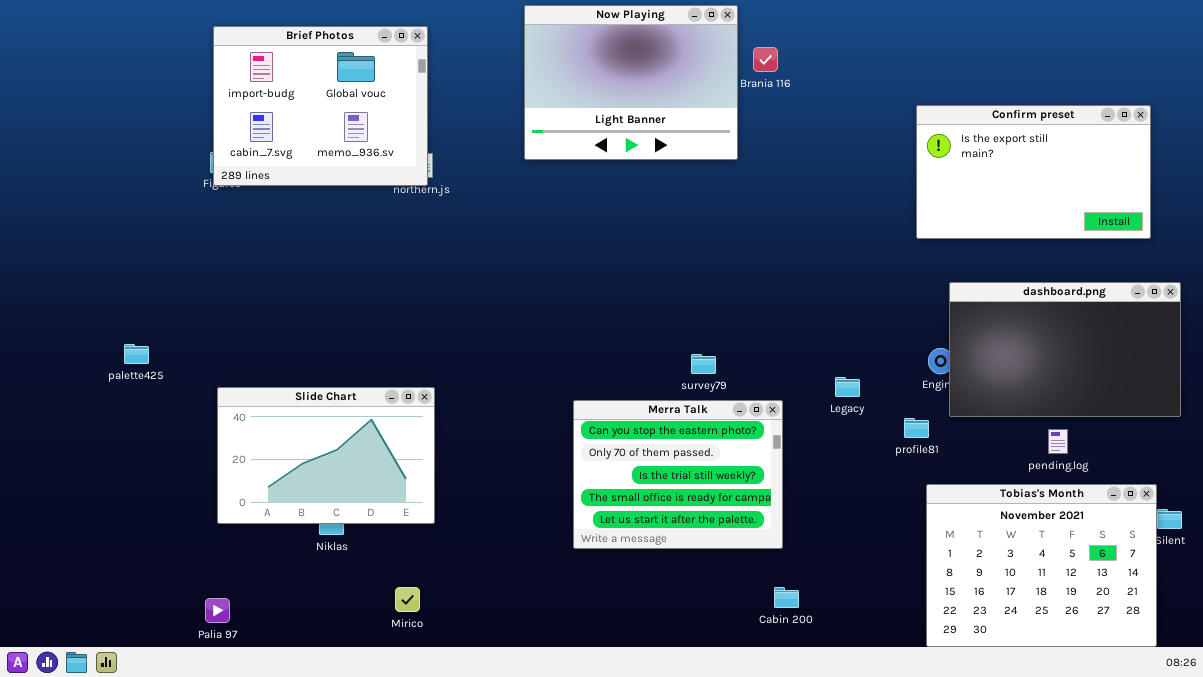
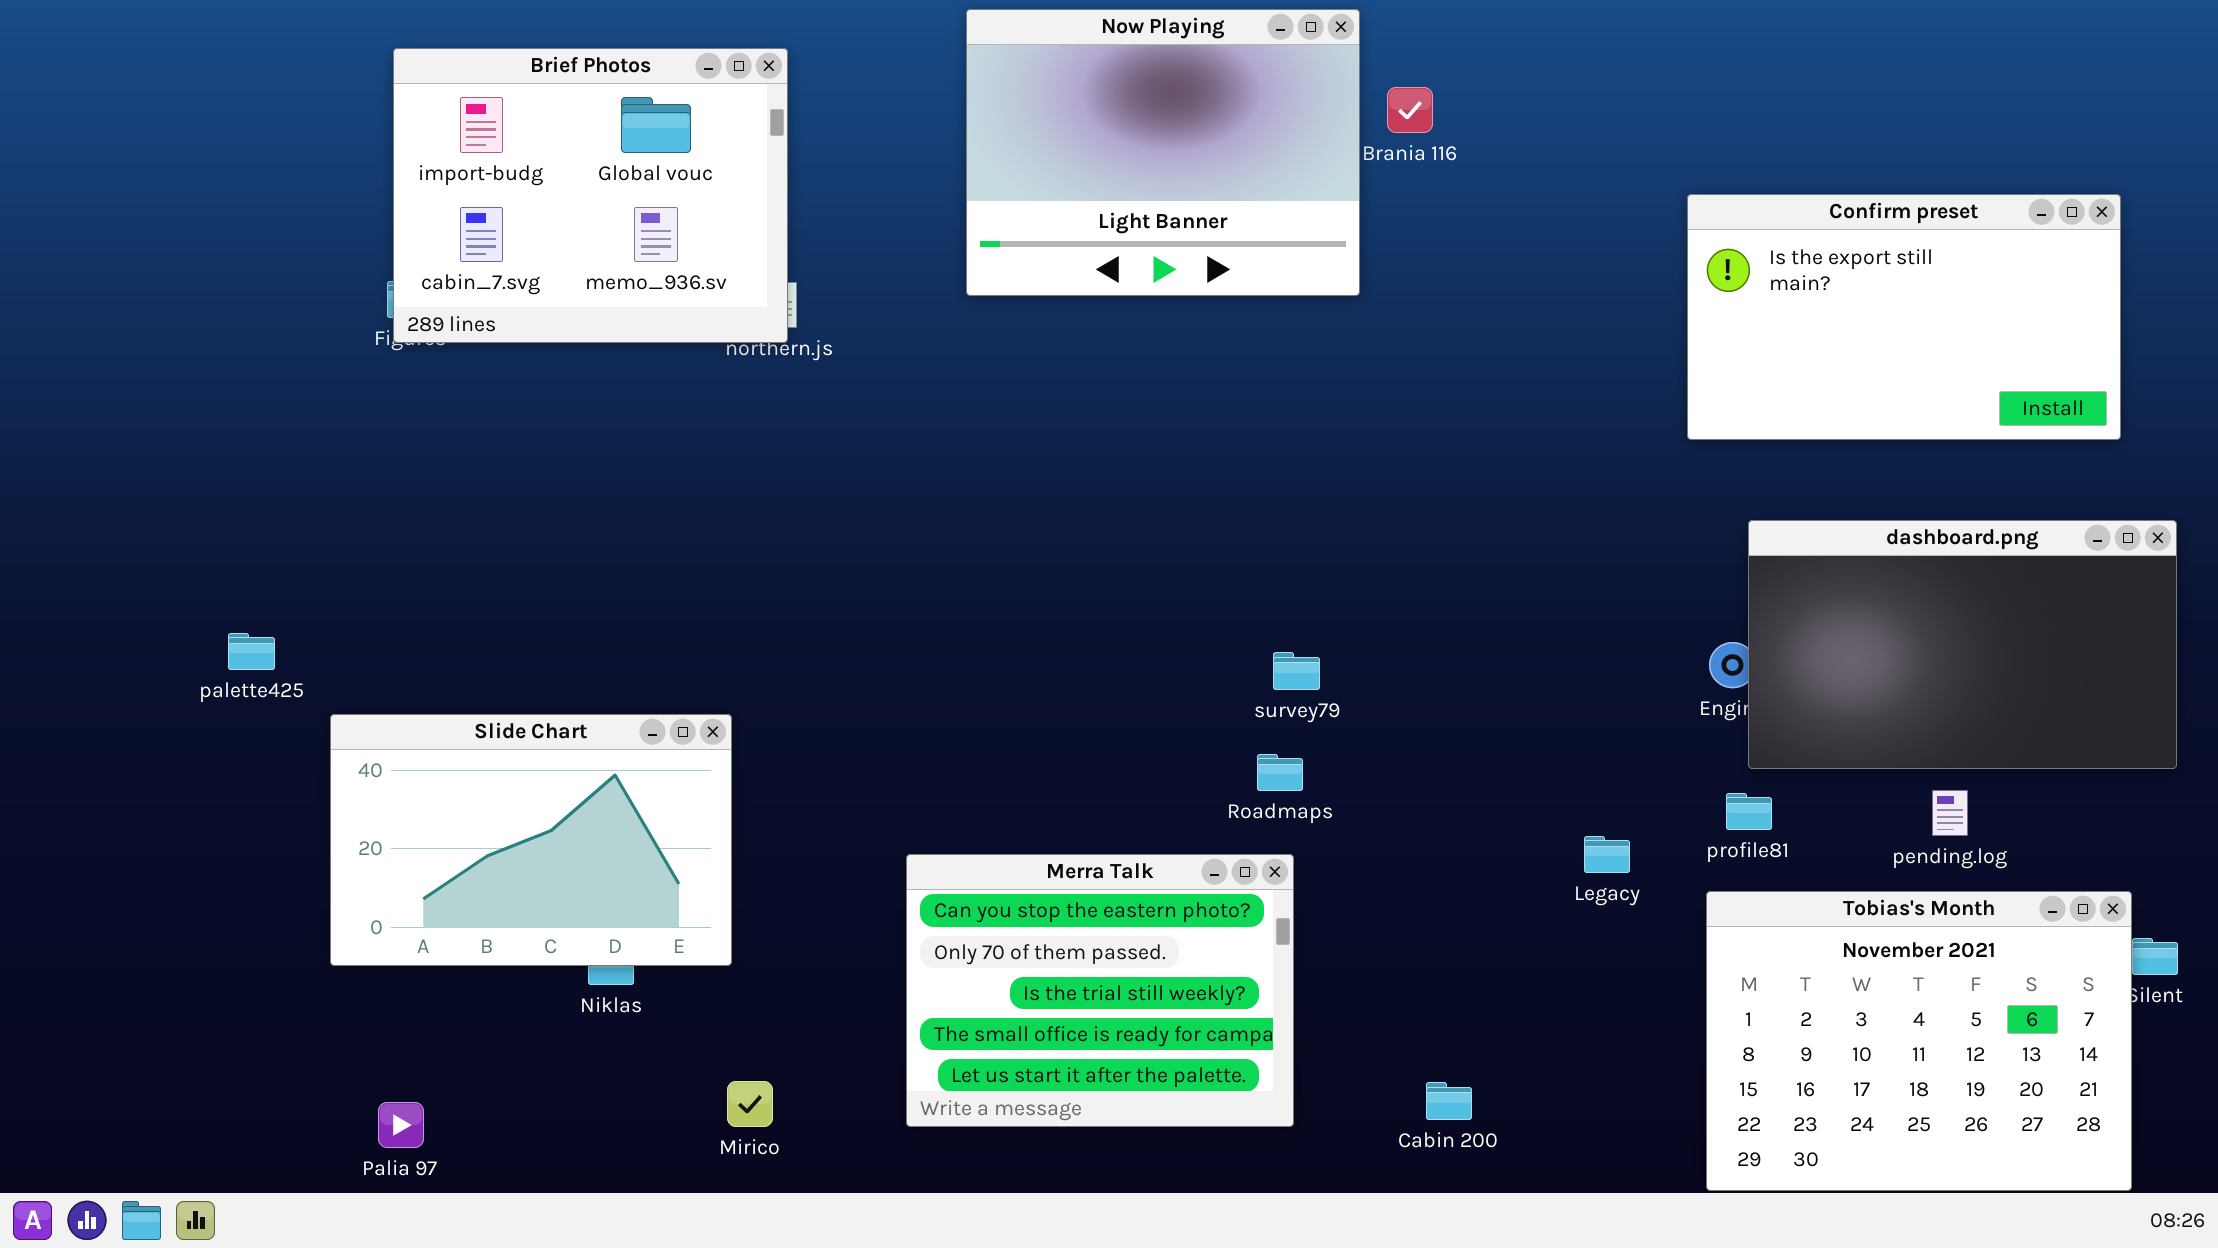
Legacy: [835,377,860,397] -> [1584,836,1630,873], moved
Slide Chart: [217,387,435,524] -> [330,714,732,966], moved
Merra Talk: [573,400,783,549] -> [906,854,1294,1127], moved
profile81: [904,418,929,438] -> [1726,793,1772,830], moved

